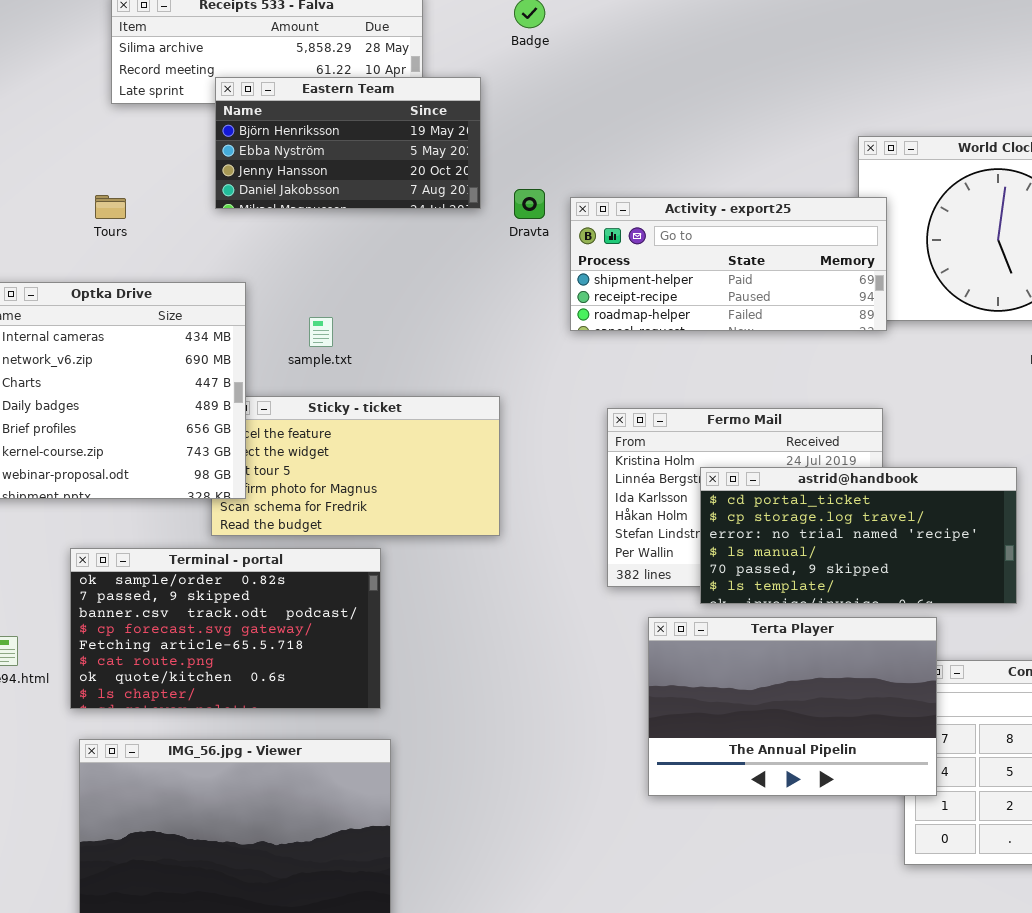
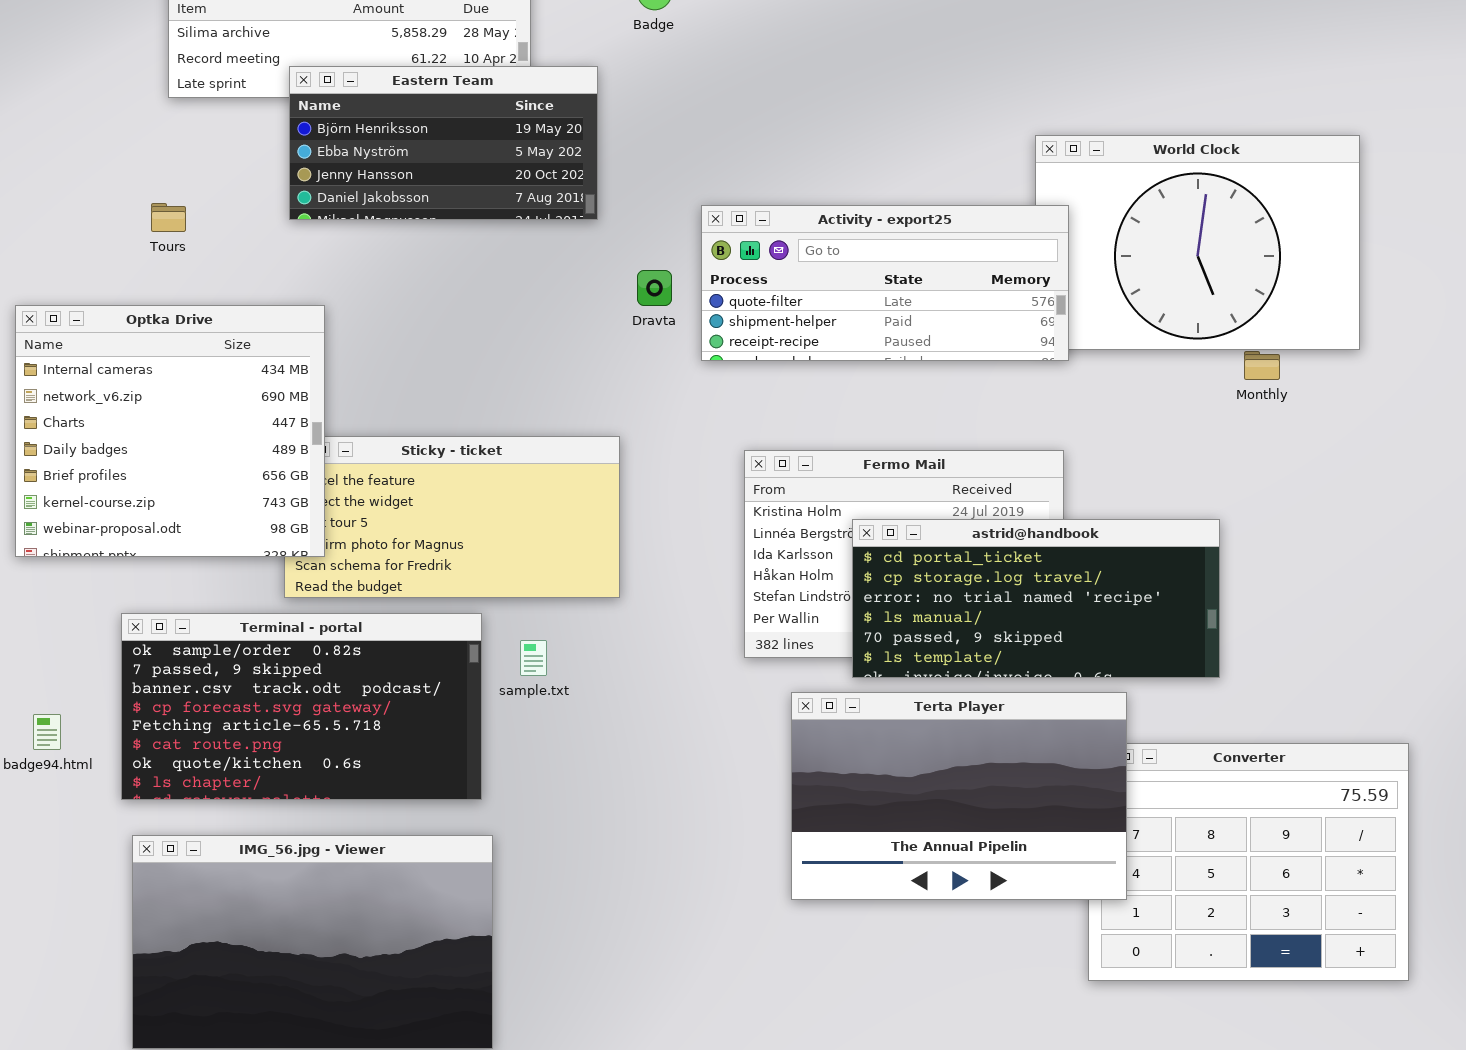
Dravta: [514,189,545,219] -> [637,270,672,306], moved
Activity - export25: [570,197,887,331] -> [701,205,1069,361], scrolled up 1 row
sample.txt: [309,317,333,347] -> [520,640,547,676], moved

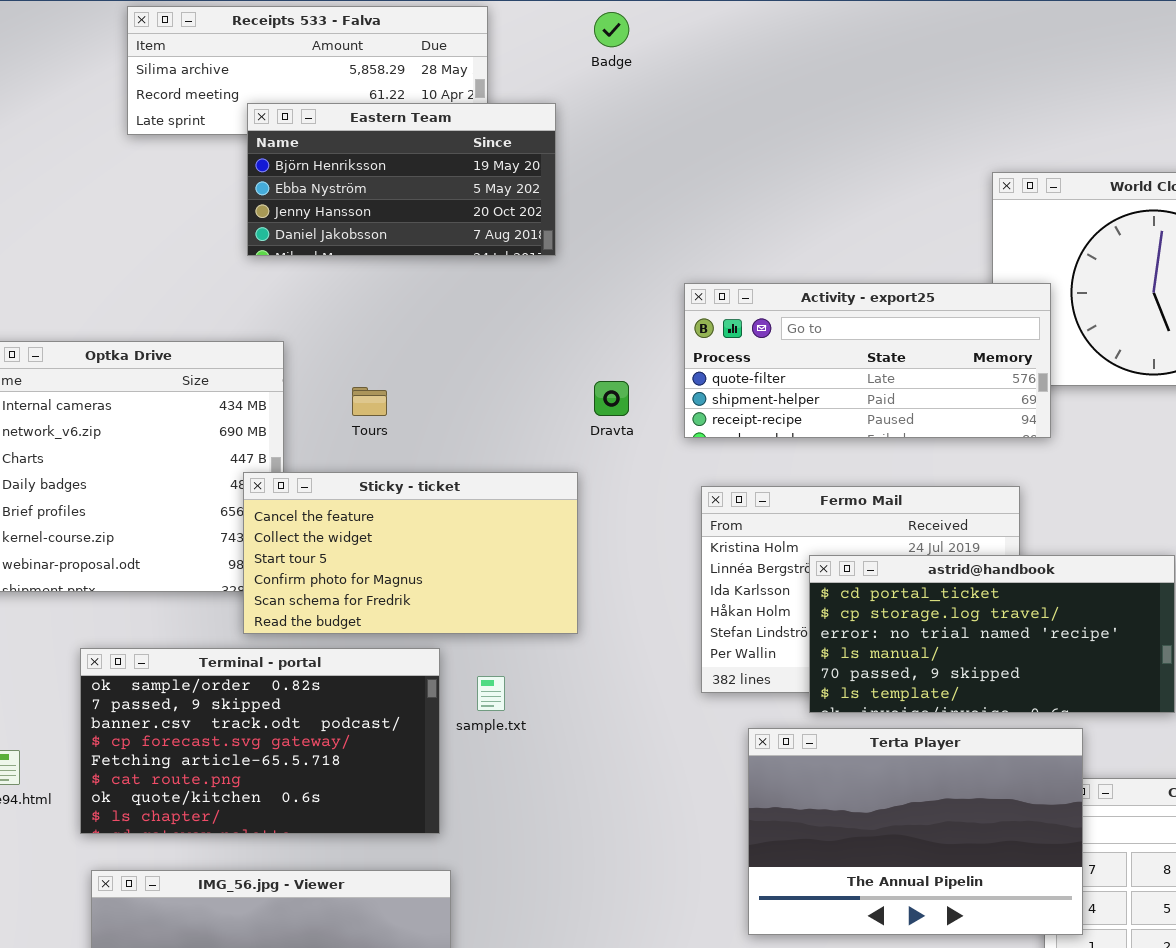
Tours: [151,203,186,232] -> [352,387,387,416], moved
Activity - export25: [701,205,1069,361] -> [684,283,1051,438], moved
Dravta: [637,270,672,306] -> [594,381,629,416], moved
Sticky - ticket: [284,436,620,598] -> [243,472,578,634], raised

